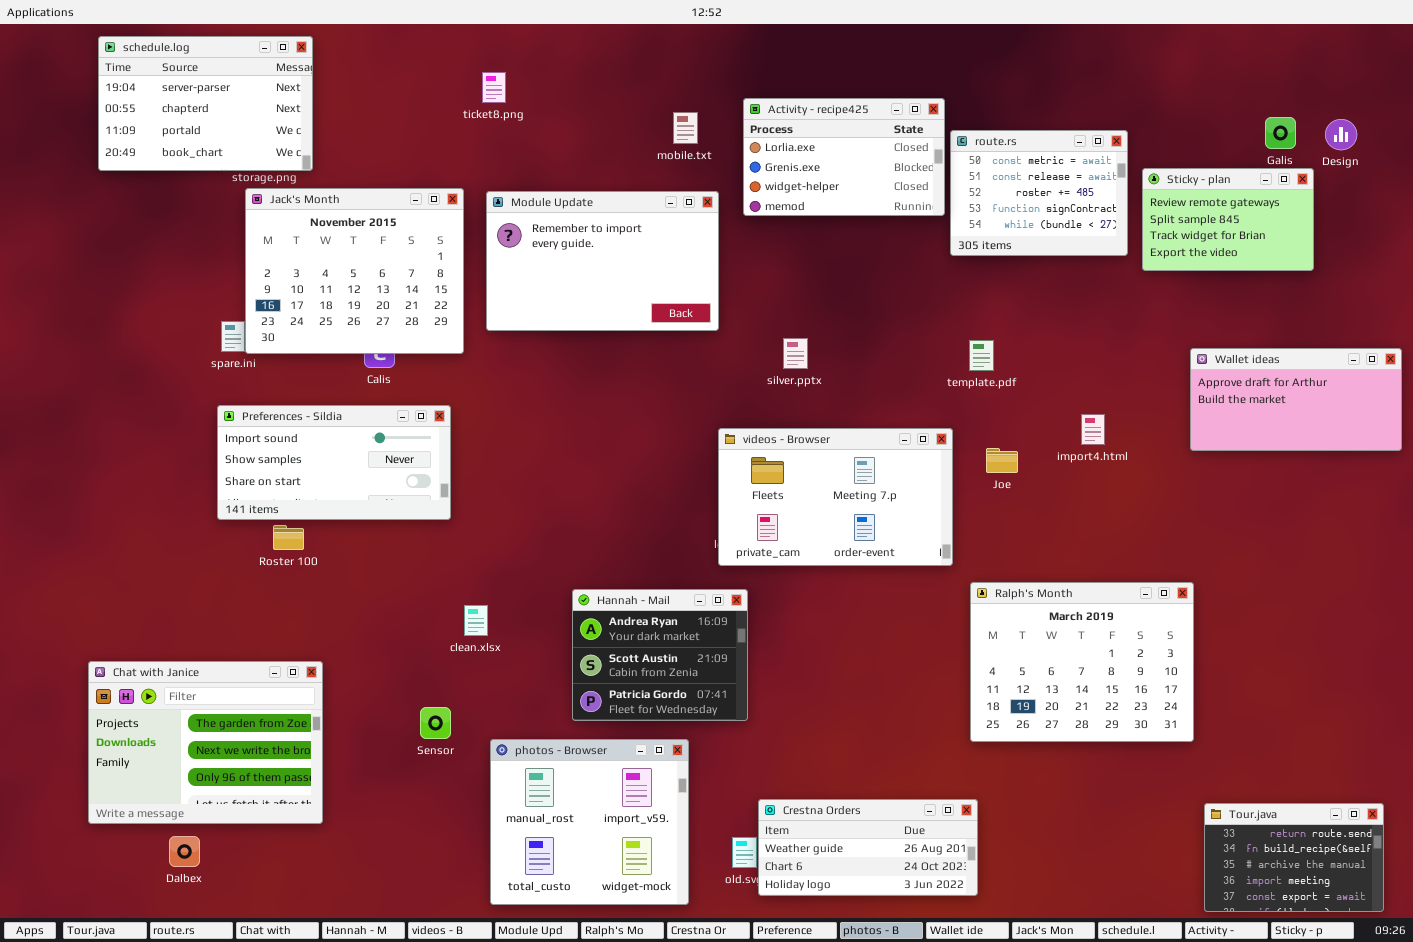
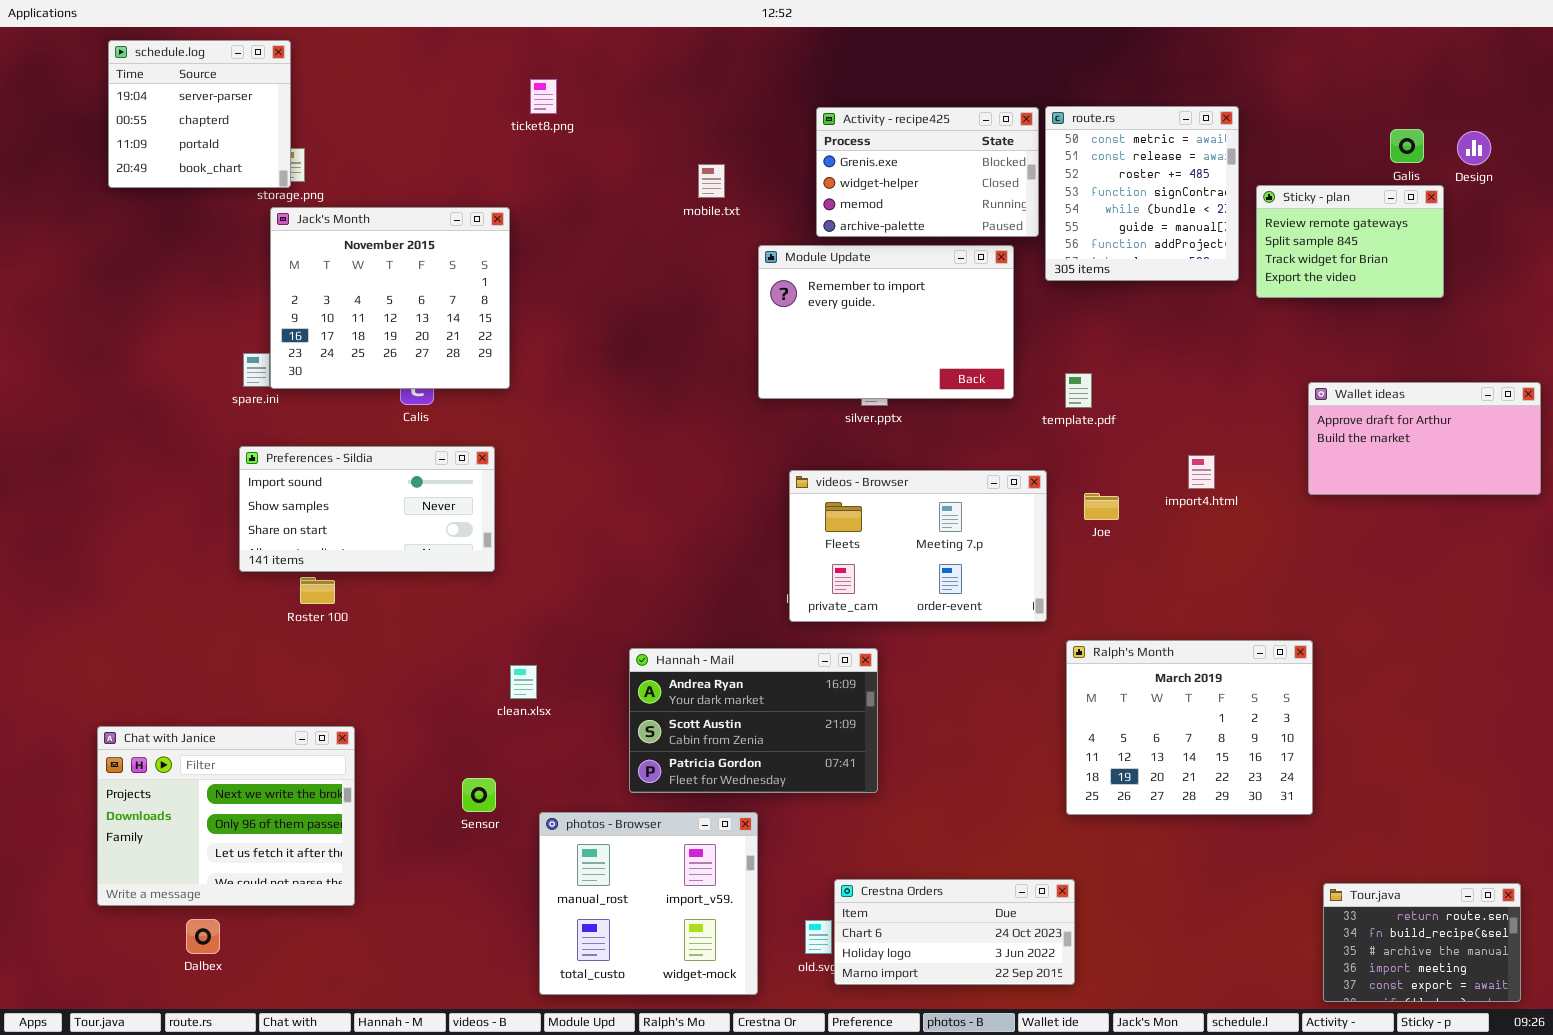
schedule.log: [98,36,313,171] -> [108,40,291,188], resized
Activity - recipe425: [743,98,945,216] -> [816,107,1039,237], scrolled down 1 row
mobile.txt: [673,112,698,144] -> [698,164,725,198], moved
route.rs: [950,130,1128,256] -> [1045,106,1239,281], resized
Module Update: [486,191,719,331] -> [758,245,1014,399], moved
Hannah - Mail: [572,589,748,721] -> [629,648,878,793], resized
Chat with Janice: [88,661,323,824] -> [97,726,355,906], scrolled down 1 row
Crestna Orders: [758,799,978,896] -> [834,879,1075,985], scrolled down 1 row

